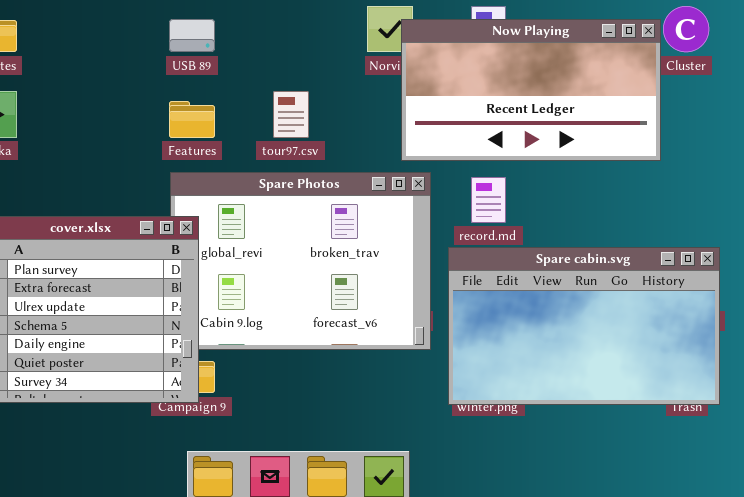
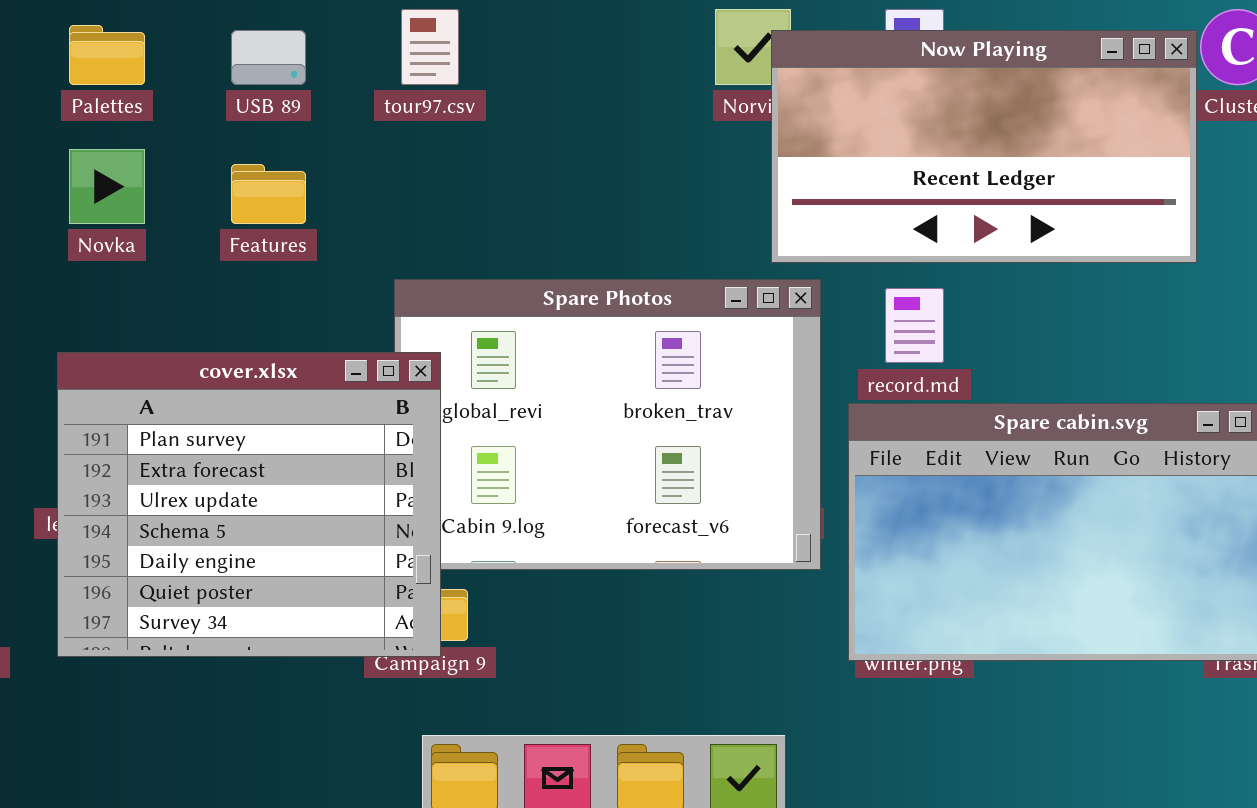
USB 89: [169,19,215,52] -> [231,30,306,85], moved
tour97.csv: [273,91,309,138] -> [401,9,459,85], moved
Features: [169,101,215,138] -> [231,164,306,224], moved

